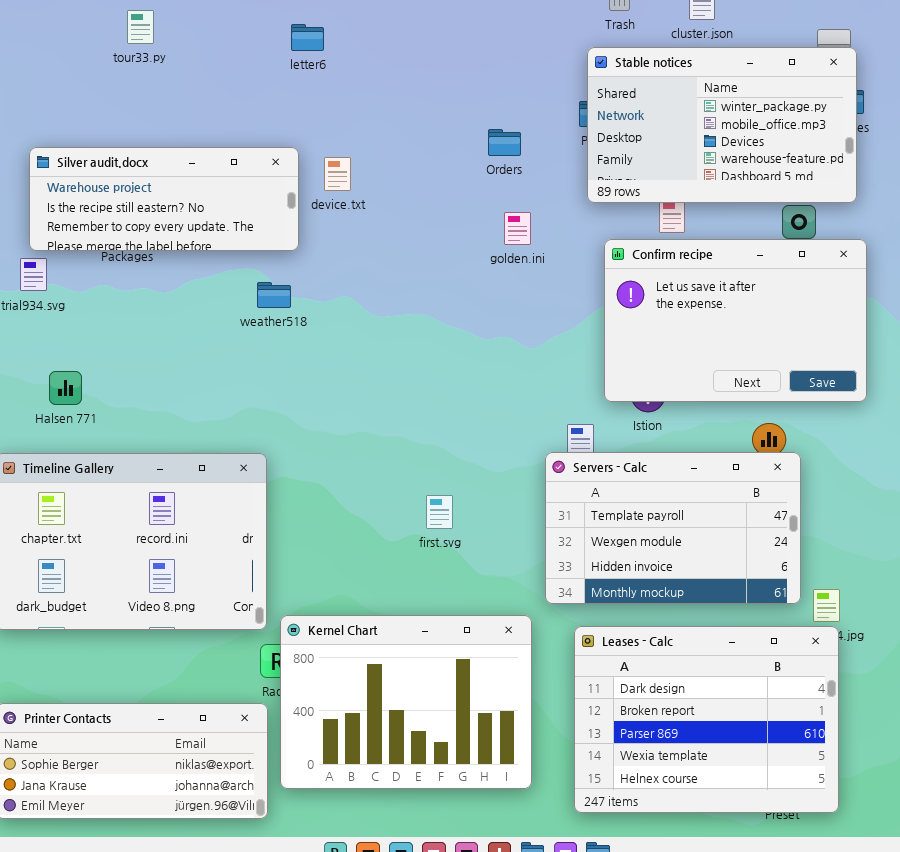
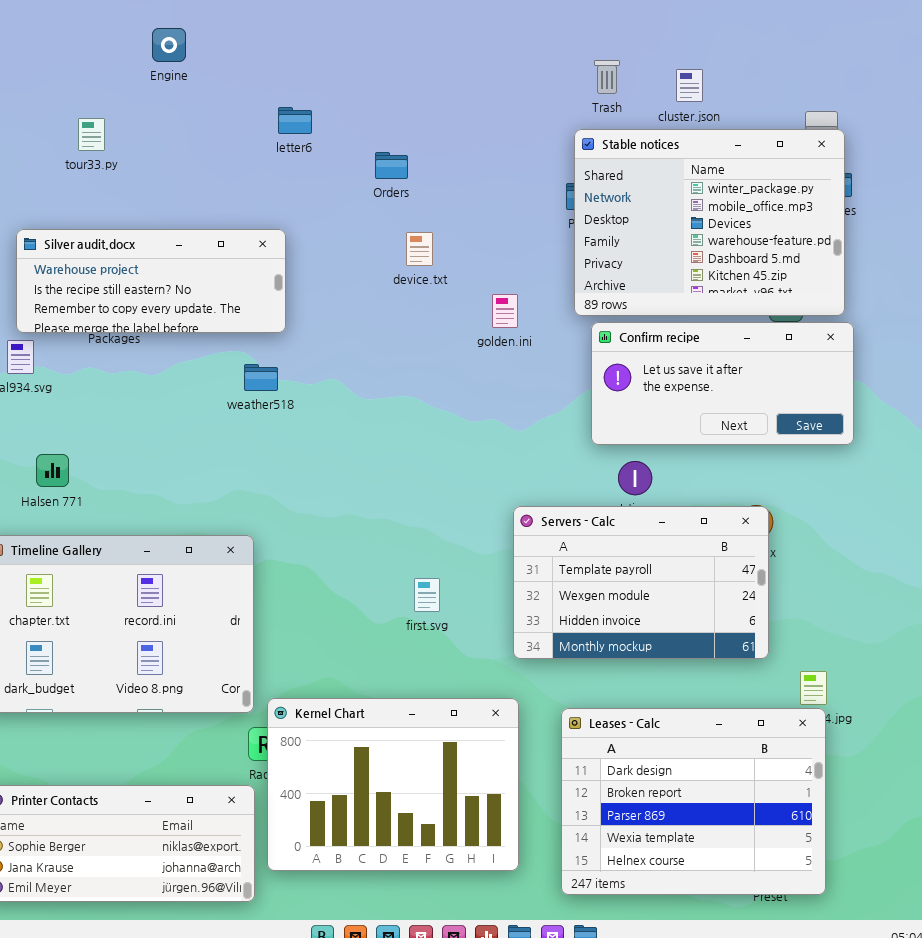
tour33.py: [127,10,154,44] -> [78,118,105,151], moved
Stable notices: [587,47,857,203] -> [574,129,845,316], resized
Orders: [488,129,521,156] -> [375,152,408,179], moved
device.txt: [324,157,351,191] -> [406,232,433,266], moved
Confirm recipe: [604,239,867,402] -> [591,322,854,445], resized
Servers - Calc: [545,452,801,604] -> [513,506,769,659], moved

